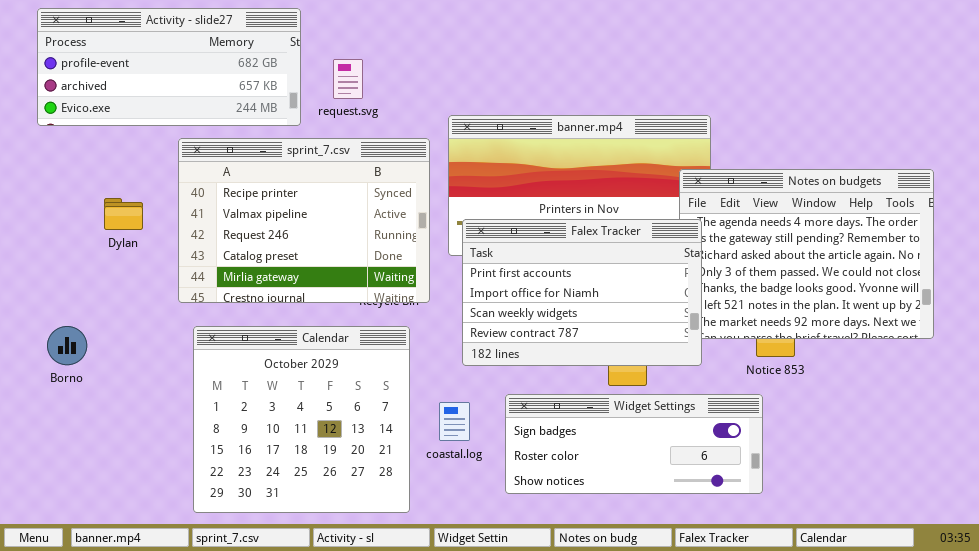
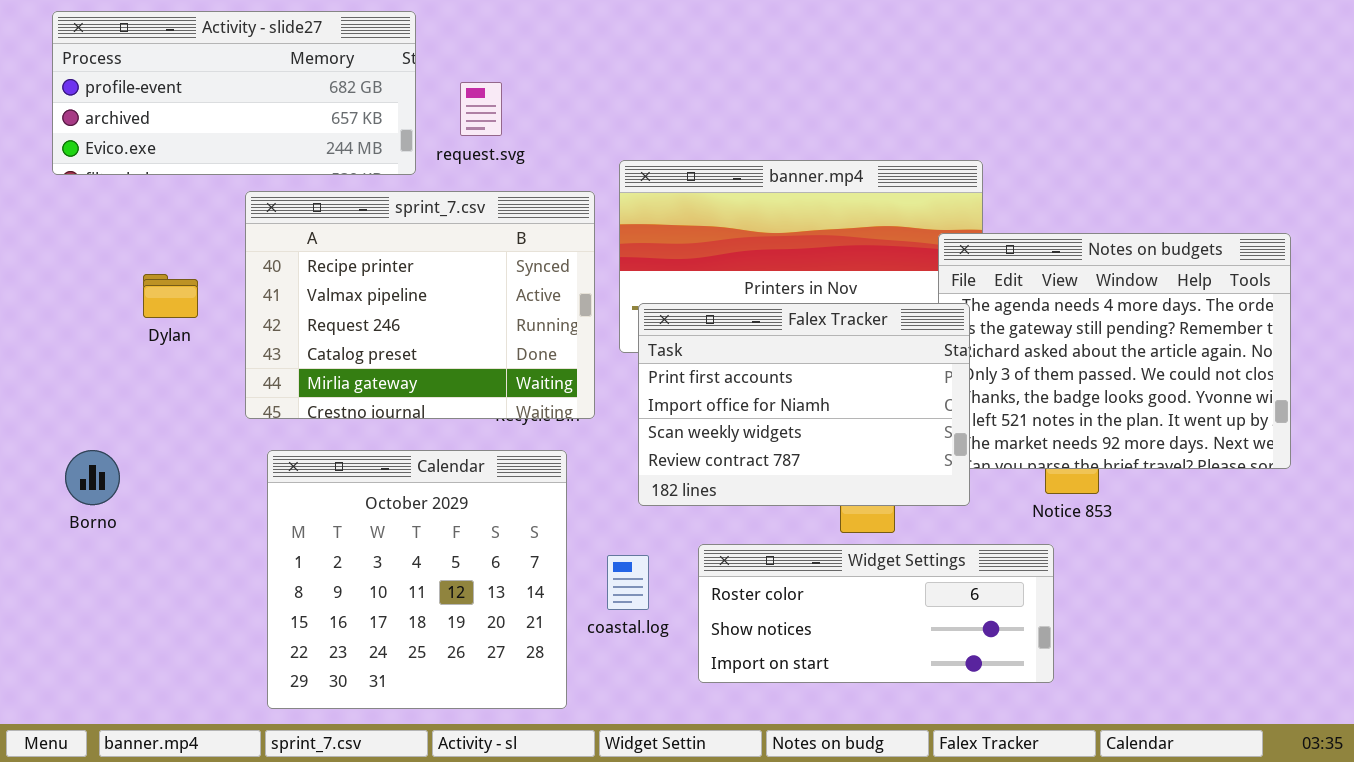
Widget Settings: [505,394,763,494] -> [698,544,1054,683], scrolled down 1 row

